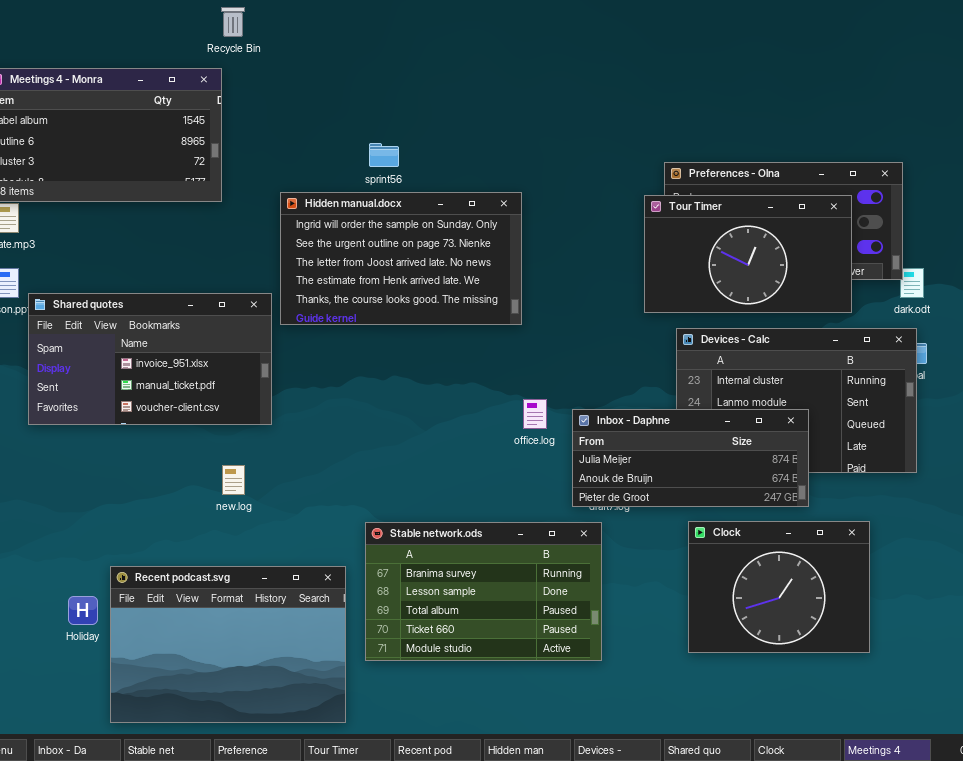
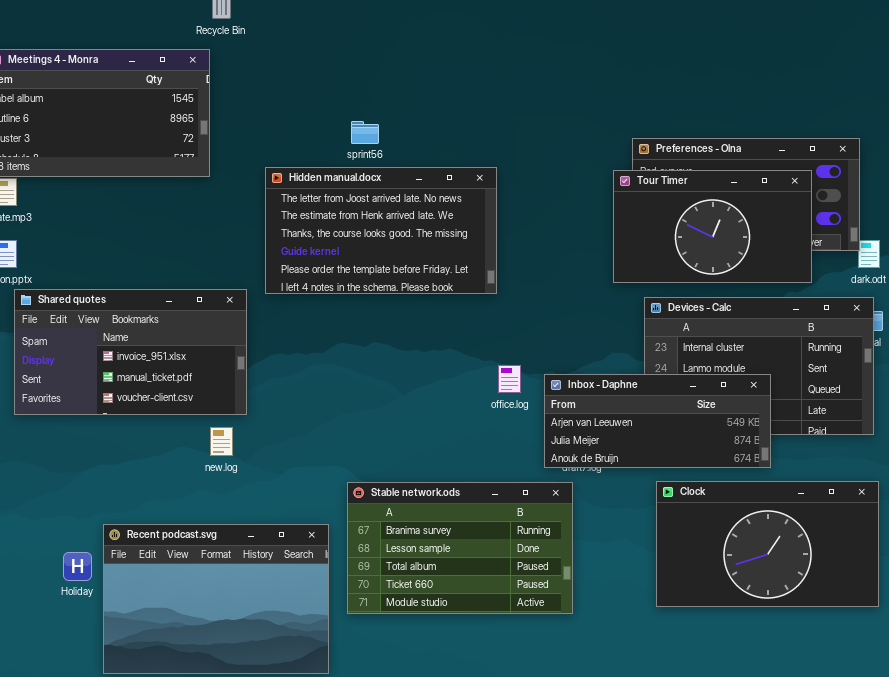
Hidden manual.docx: [280,192,522,325] -> [265,167,497,294], scrolled down 2 rows
Shared quotes: [28,293,272,425] -> [14,289,247,415], moved
Inbox - Daphne: [572,409,809,507] -> [544,374,771,468], scrolled up 1 row
Clock: [688,521,870,653] -> [656,481,879,607], resized

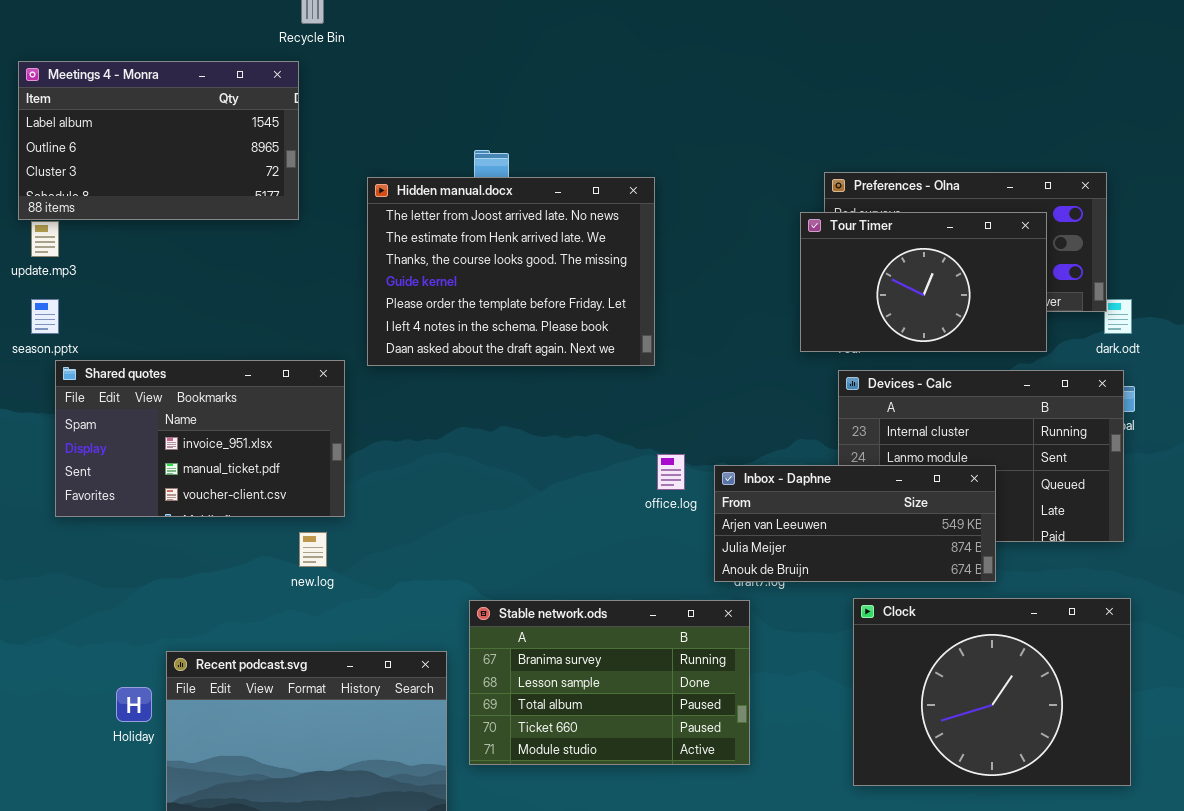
Hidden manual.docx: [265,167,497,294] -> [367,177,655,366], resized
Clock: [656,481,879,607] -> [853,598,1131,786], resized

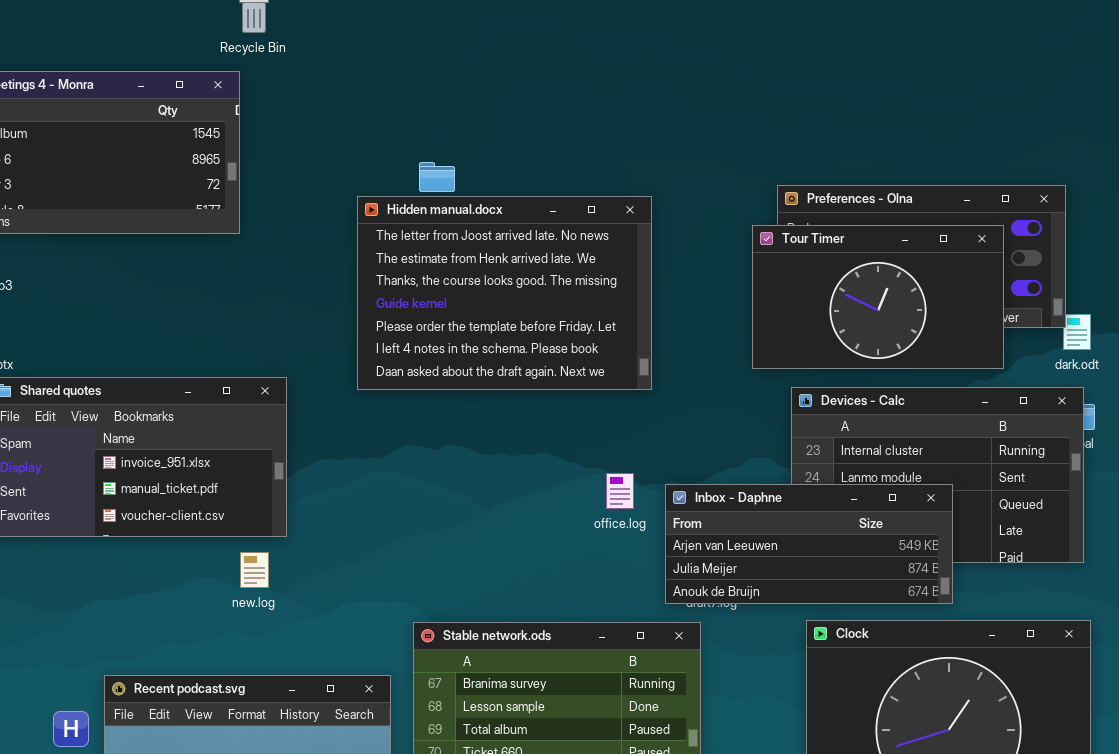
Hidden manual.docx: [367,177,655,366] -> [357,196,652,390], moved

